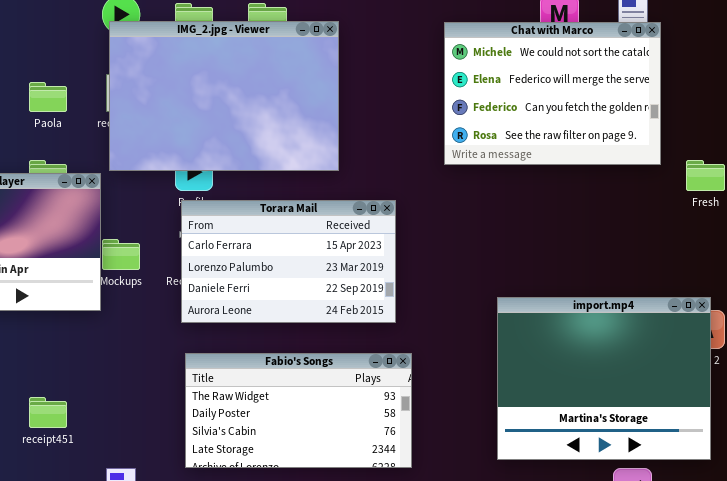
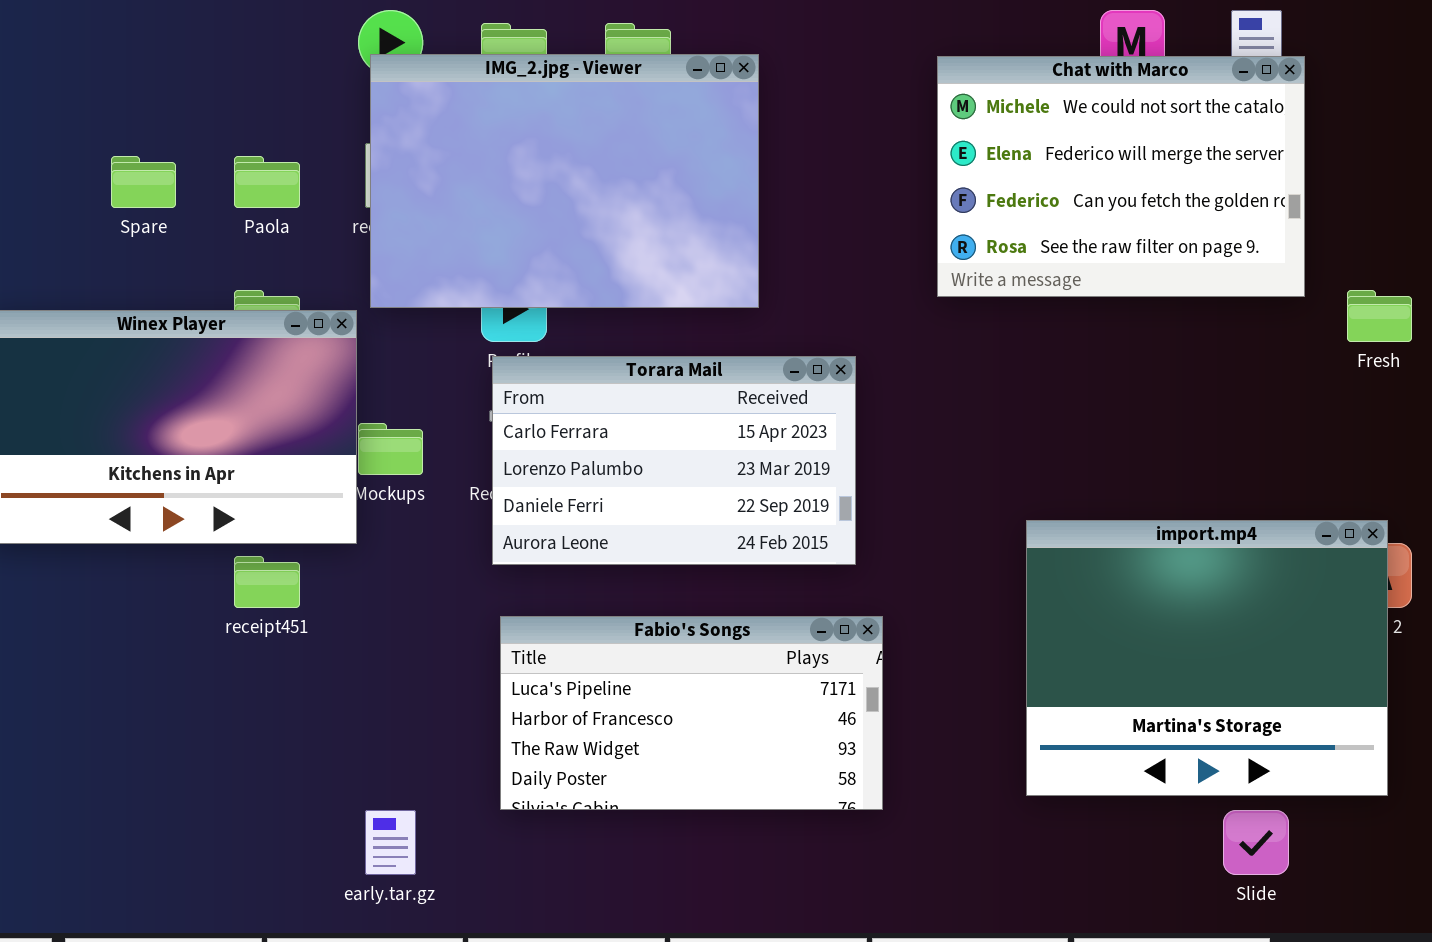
Fabio's Songs: [185,353,412,468] -> [500,616,883,810], scrolled up 2 rows
receipt451: [29,397,67,428] -> [234,556,300,608], moved

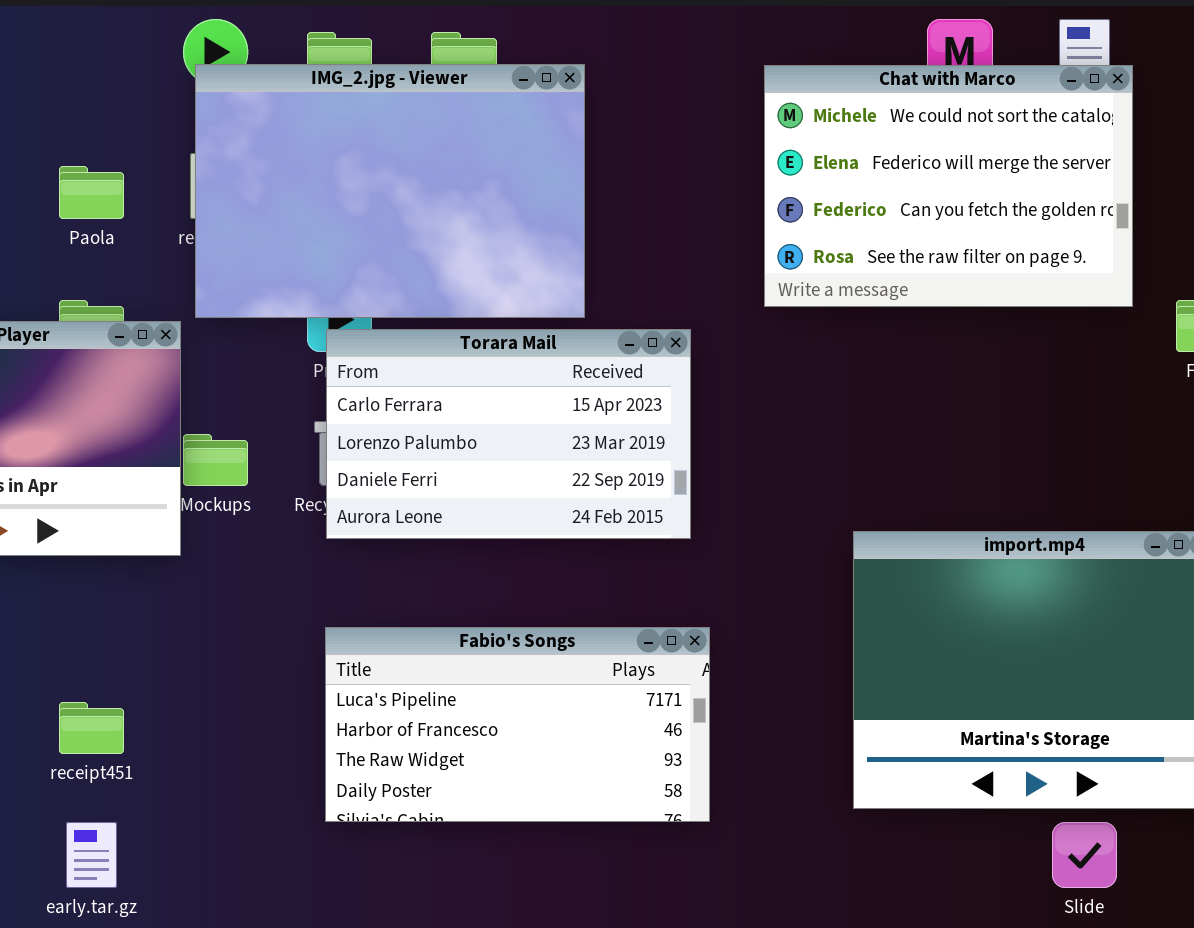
Torara Mail: [492,356,856,565] -> [326,329,691,539], moved
receipt451: [234,556,300,608] -> [59,702,124,754], moved
early.tar.gz: [365,810,416,875] -> [66,822,117,888], moved

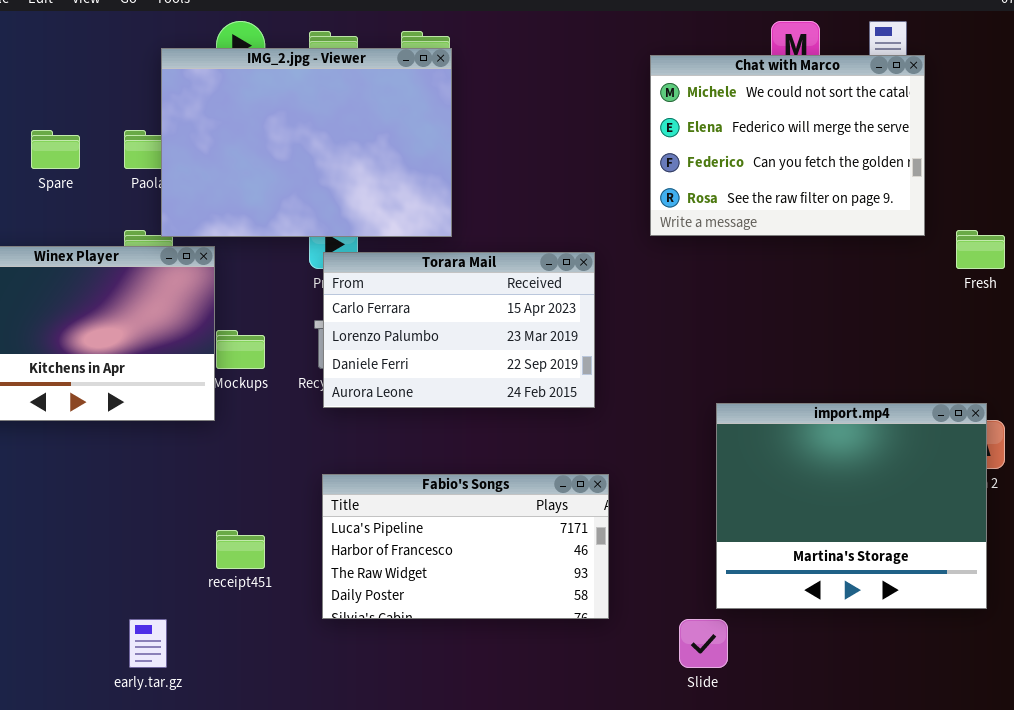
IMG_2.jpg - Viewer: [195,64,585,318] -> [161,48,452,237], moved
receipt451: [59,702,124,754] -> [216,530,265,569], moved
Slide: [1052,822,1117,888] -> [679,619,728,668], moved

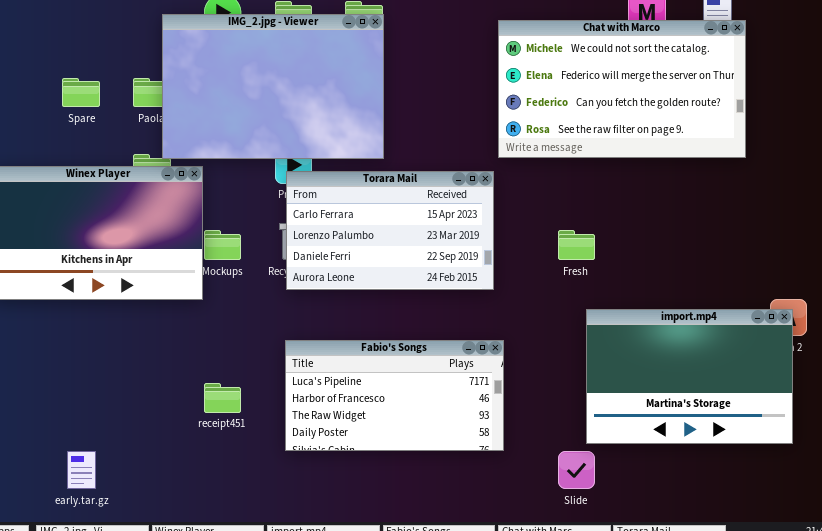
Chat with Marco: [650,55,925,236] -> [498,20,746,158], resized
Fresh: [956,230,1005,269] -> [558,230,595,260], moved
import.mp4: [716,403,987,609] -> [586,309,793,444], resized
early.tar.gz: [129,619,167,668] -> [67,451,96,489], moved

